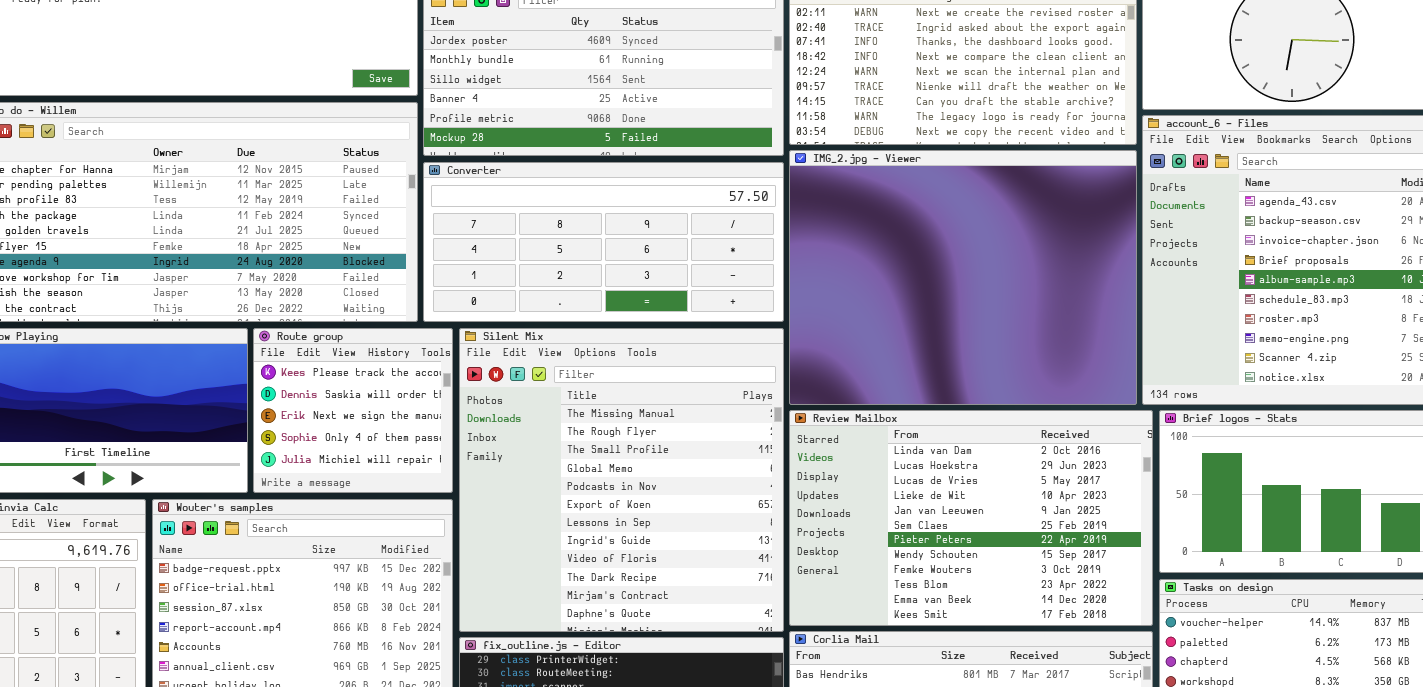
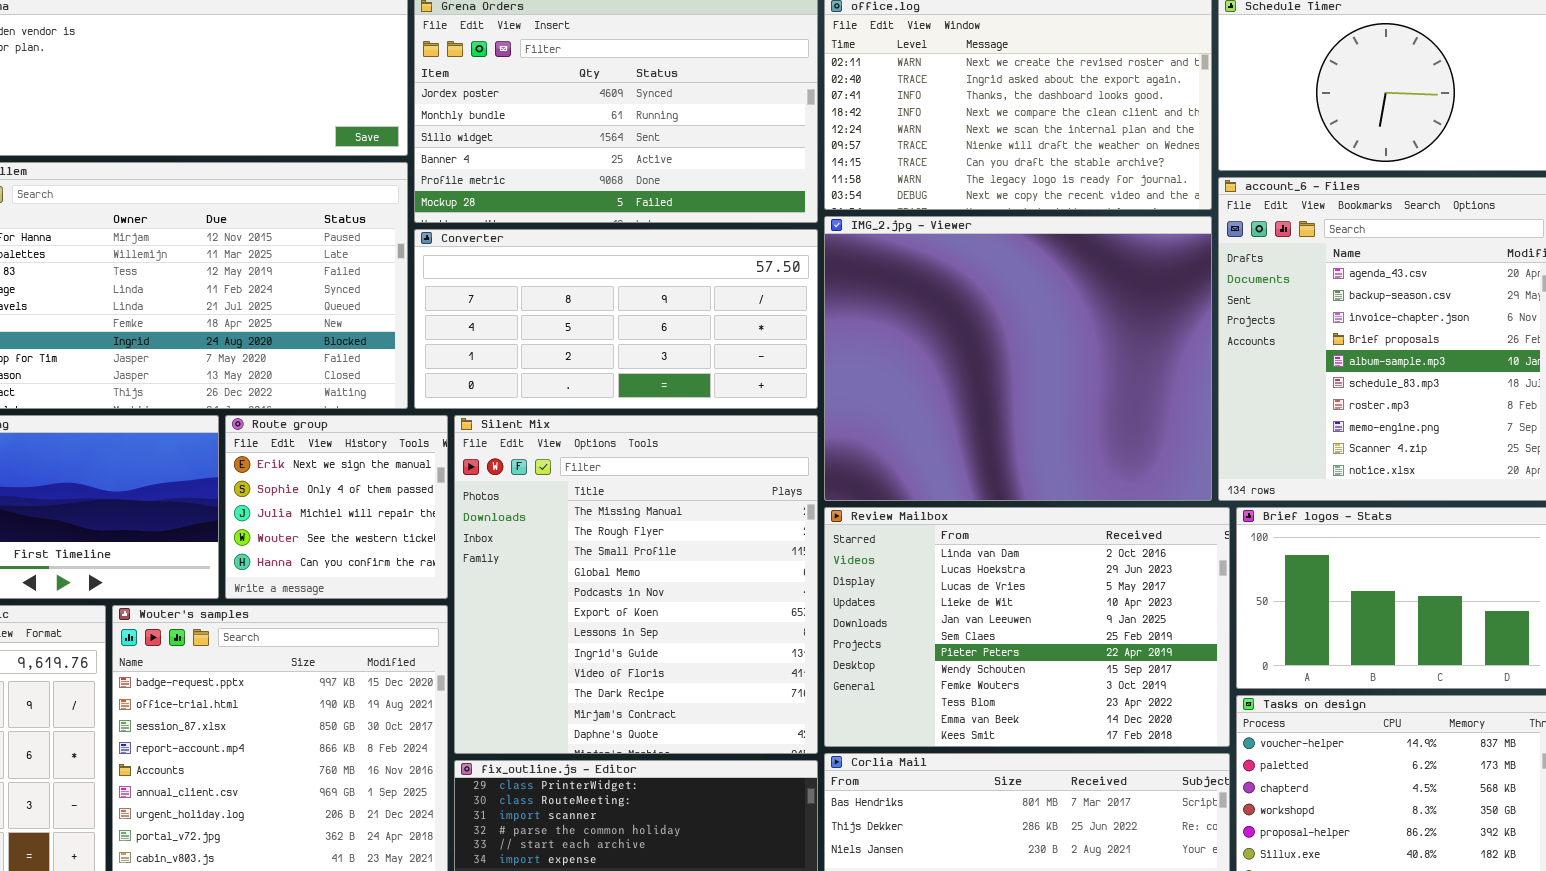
Route group: [253,328,453,493] -> [225,415,448,599], scrolled down 2 rows

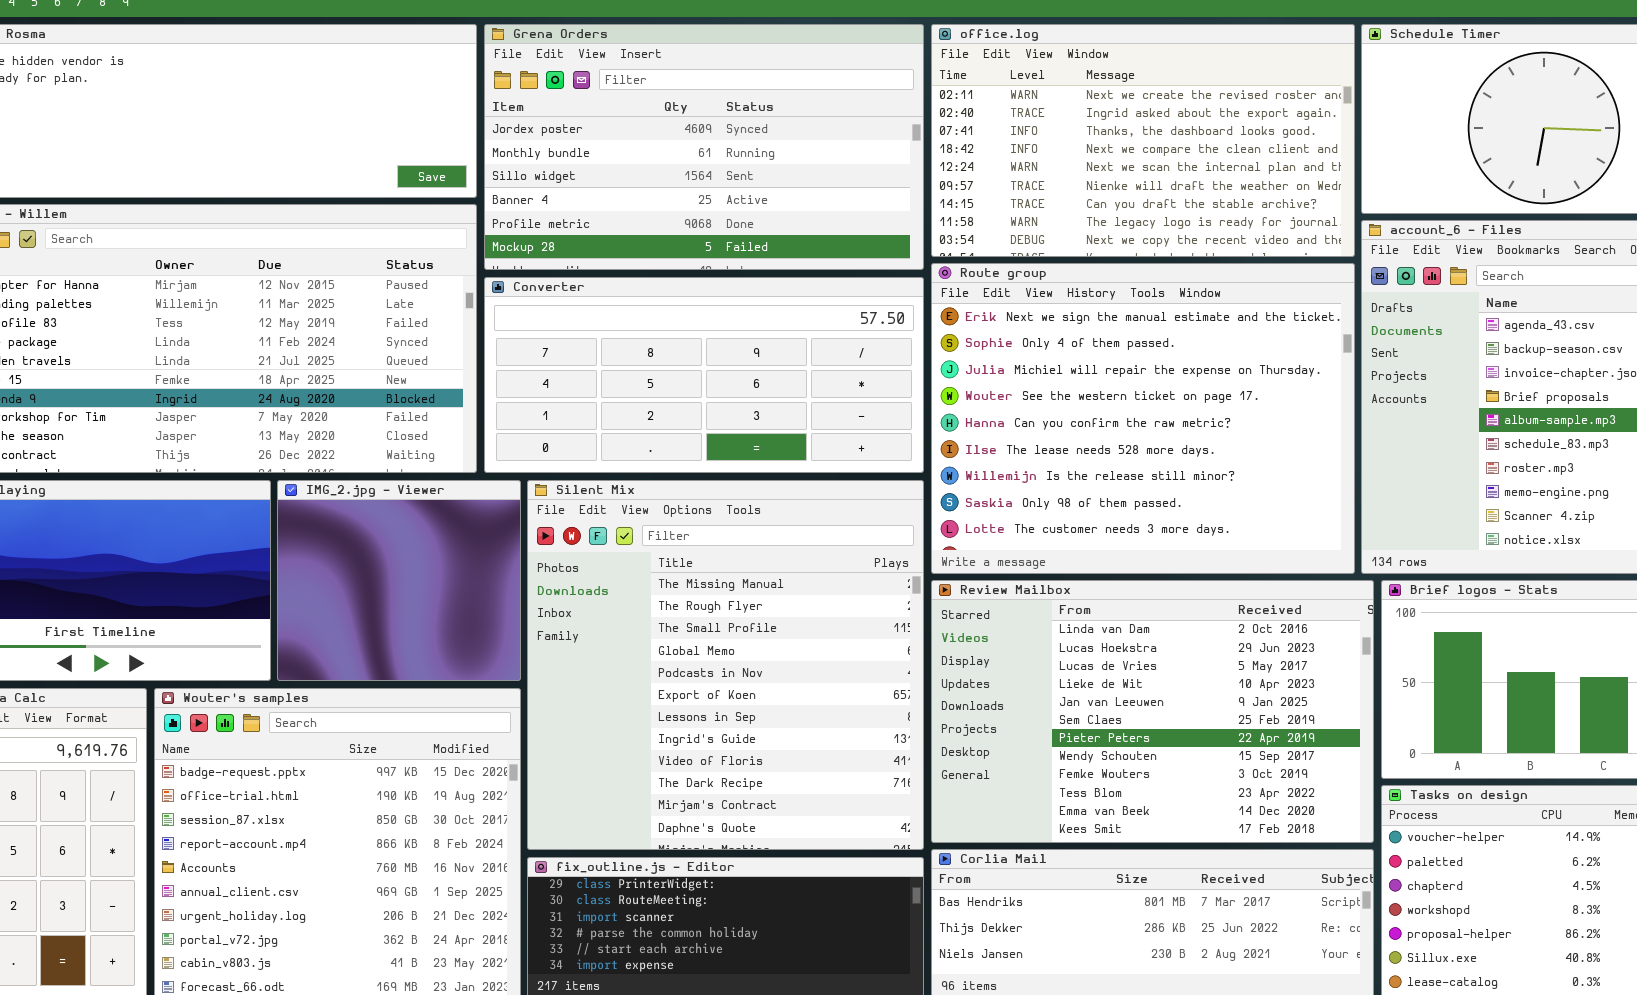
IMG_2.jpg - Viewer: [824,216,1212,501] -> [277,480,521,681], moved, resized
Route group: [225,415,448,599] -> [931,263,1355,574], moved, resized

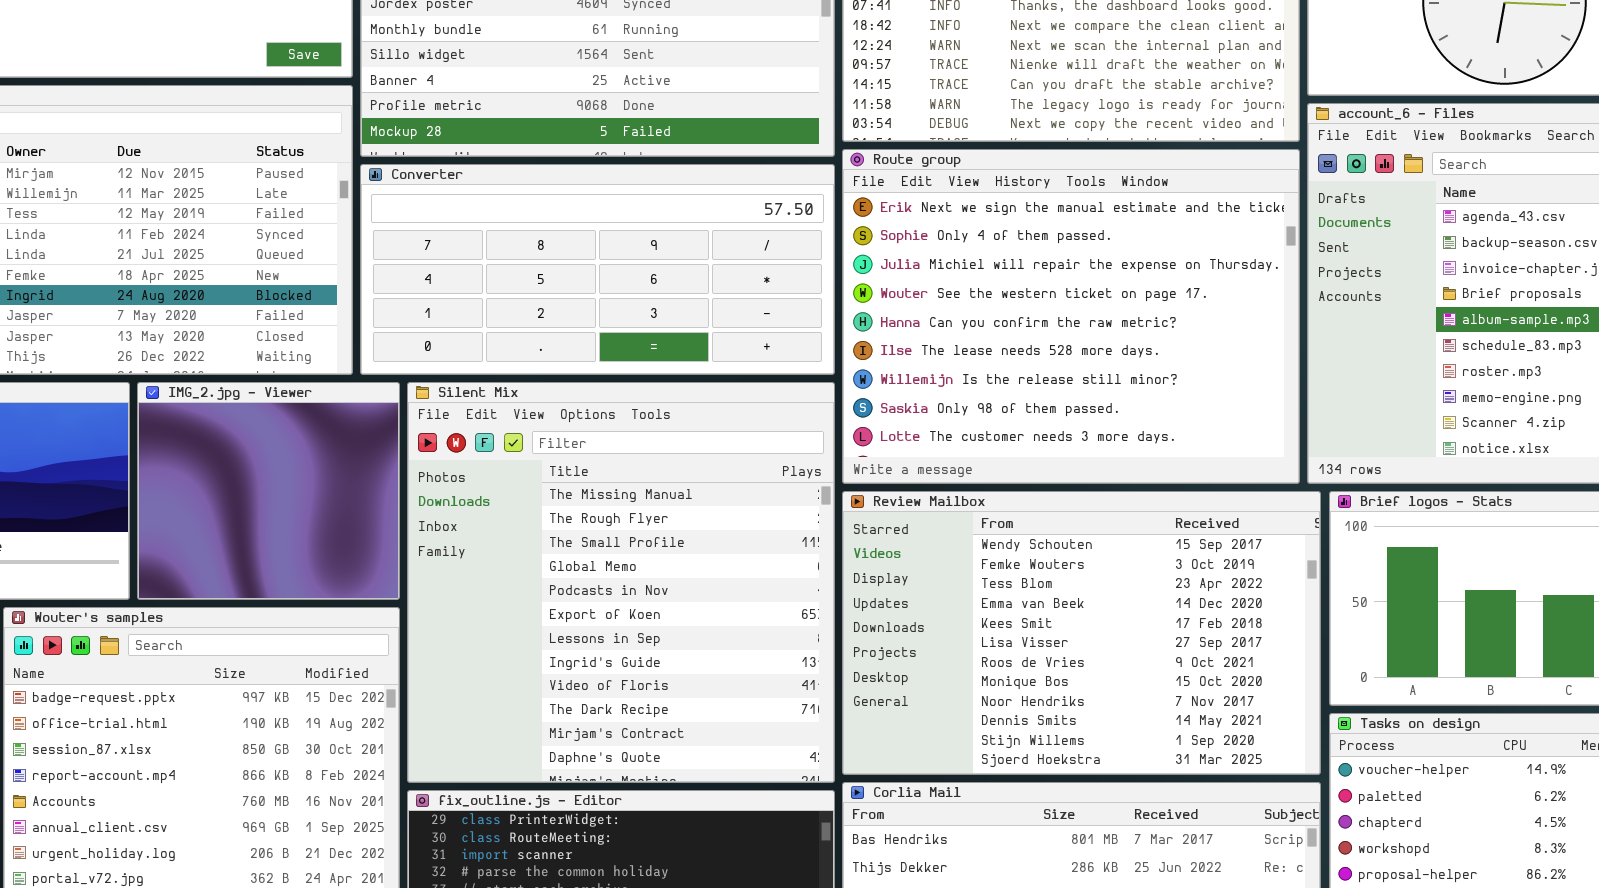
Review Mailbox: [931,580,1374,843] -> [842,491,1321,775], scrolled down 7 rows

